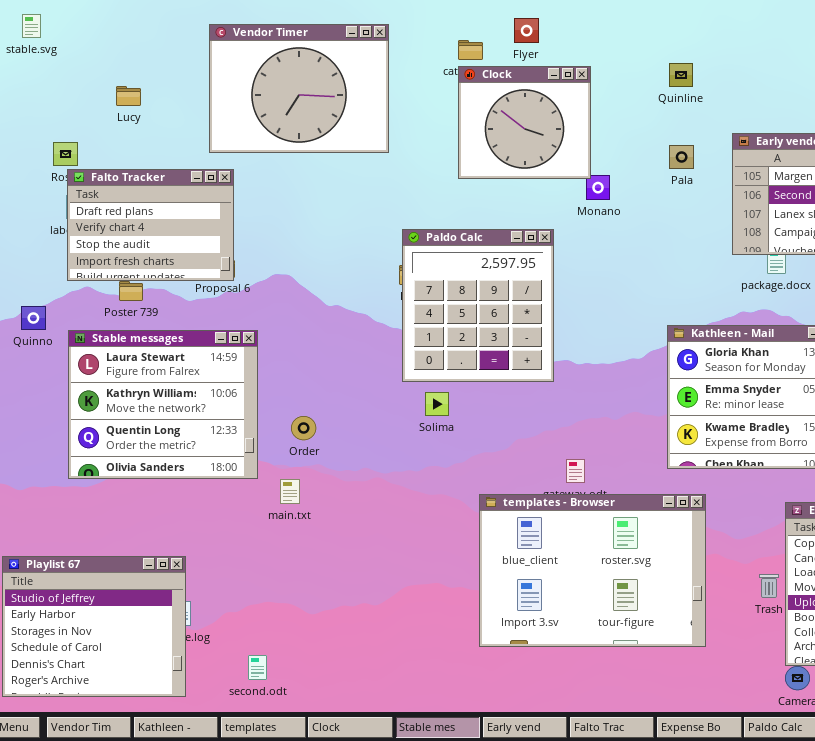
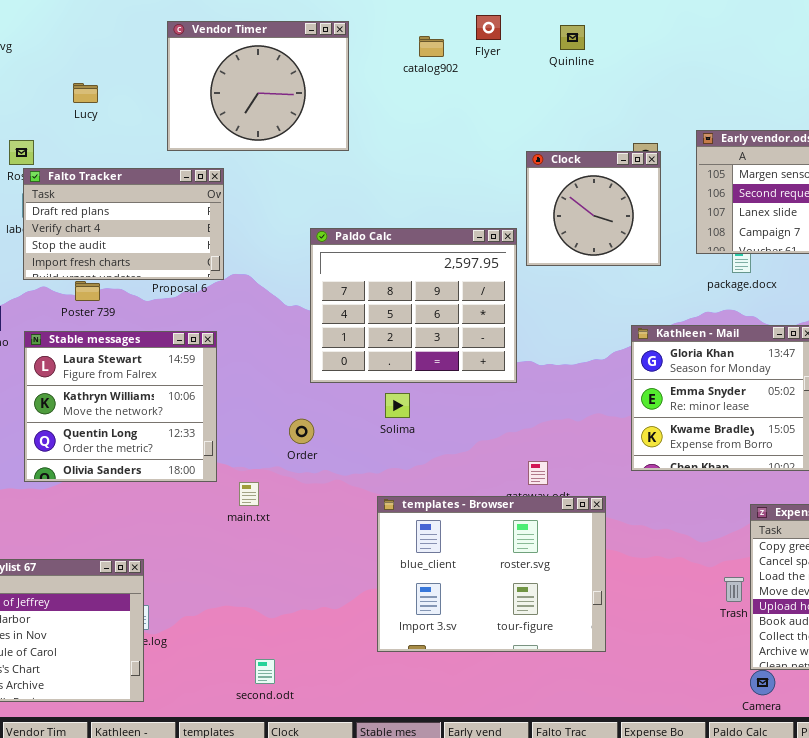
Quinline: [669,63,693,87] -> [560,25,585,50], moved
Clock: [458,66,591,179] -> [526,151,661,266], moved
Falto Tracker: [67,169,234,281] -> [23,168,224,280], resized
Paldo Calc: [402,229,554,382] -> [310,228,517,383], resized
Order: [291,416,316,440] -> [289,419,314,444], moved
templates - Browser: [479,494,706,647] -> [377,496,606,652], moved
second.odt: [248,655,267,680] -> [255,659,275,684], moved

